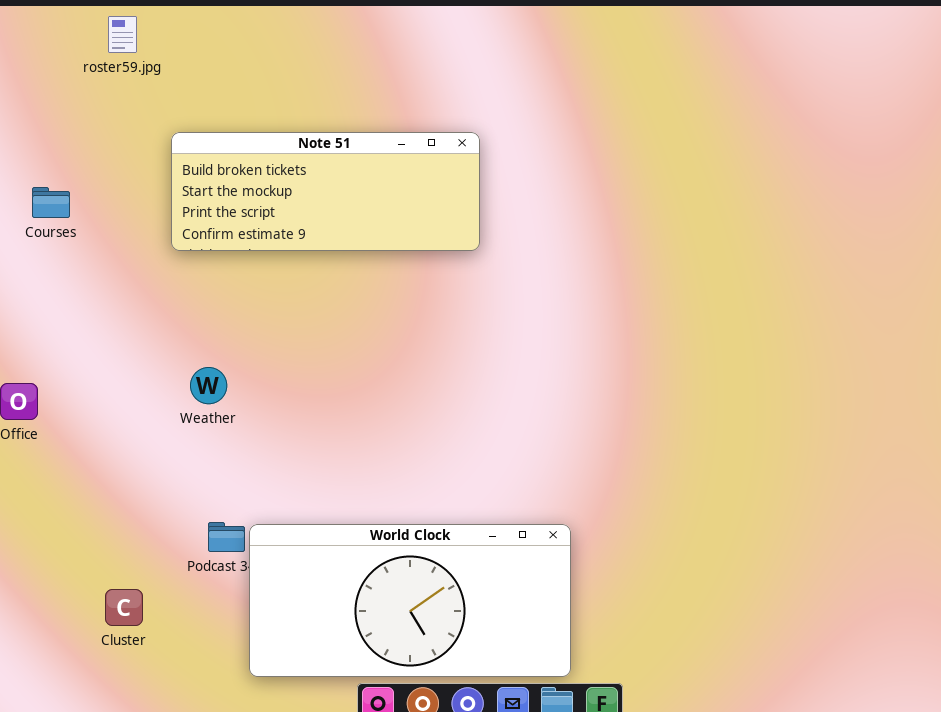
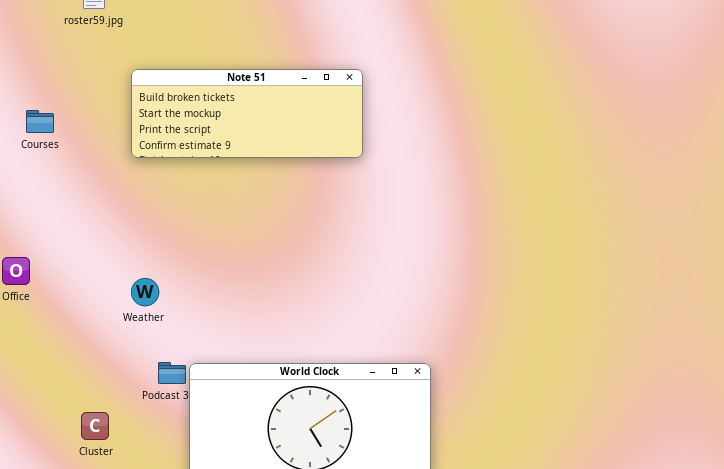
Weather: [190,367,227,404] -> [131,278,159,306], moved

